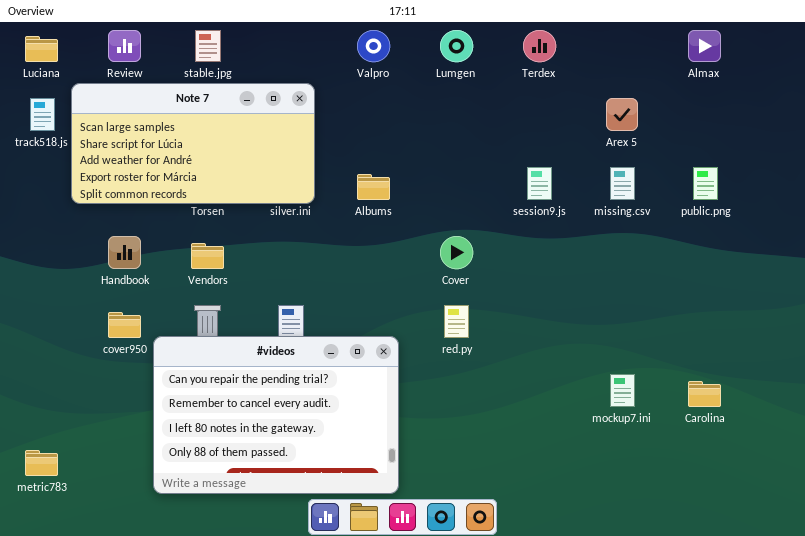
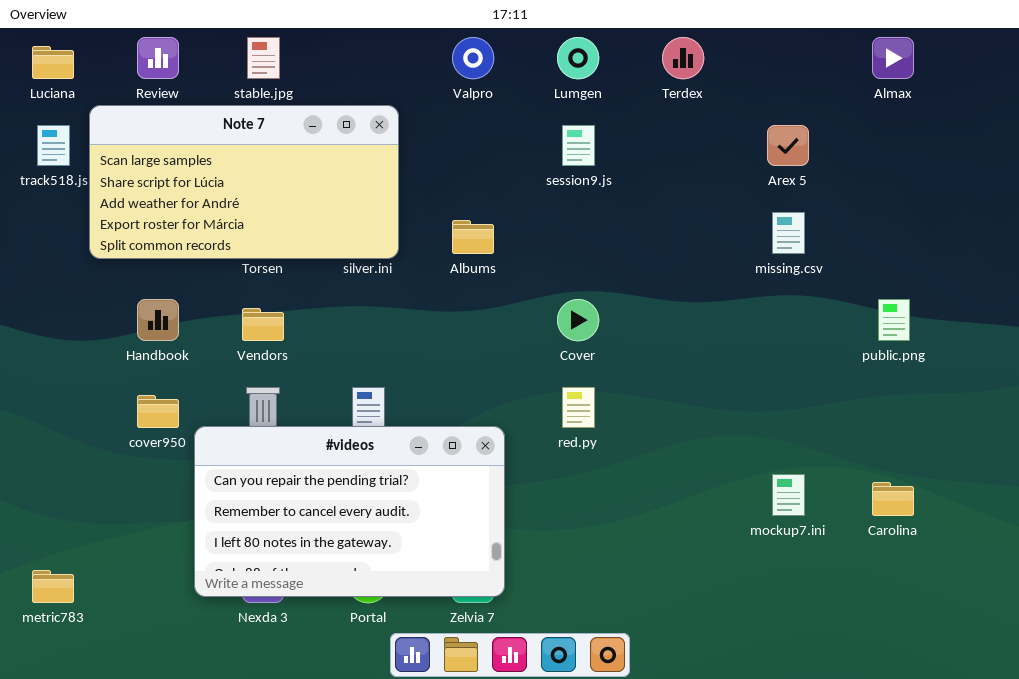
session9.js: [527,167,552,200] -> [562,125,595,166], moved
public.png: [693,167,718,200] -> [878,299,910,341], moved
#videos: [153,336,399,494] -> [194,426,505,597], resized

